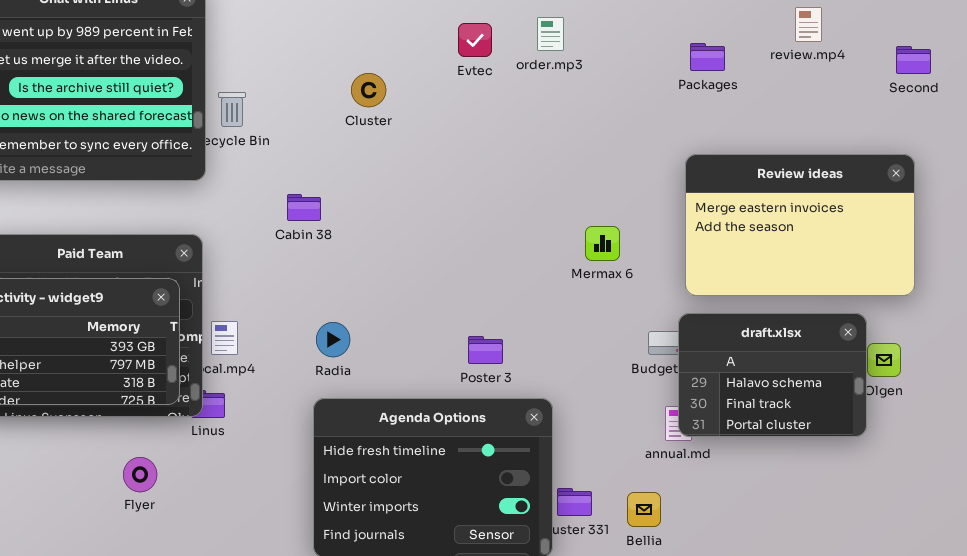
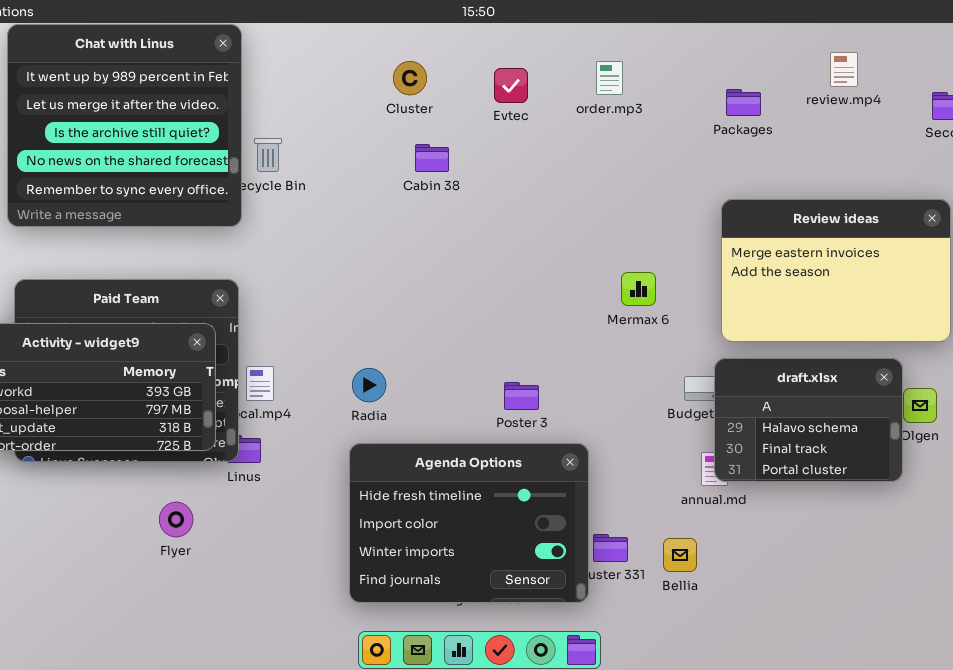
order.mp3: [537,17,564,51] -> [596,61,623,95], moved
Cluster: [351,73,386,107] -> [393,61,427,95], moved
Cabin 38: [287,194,321,221] -> [415,144,449,172], moved

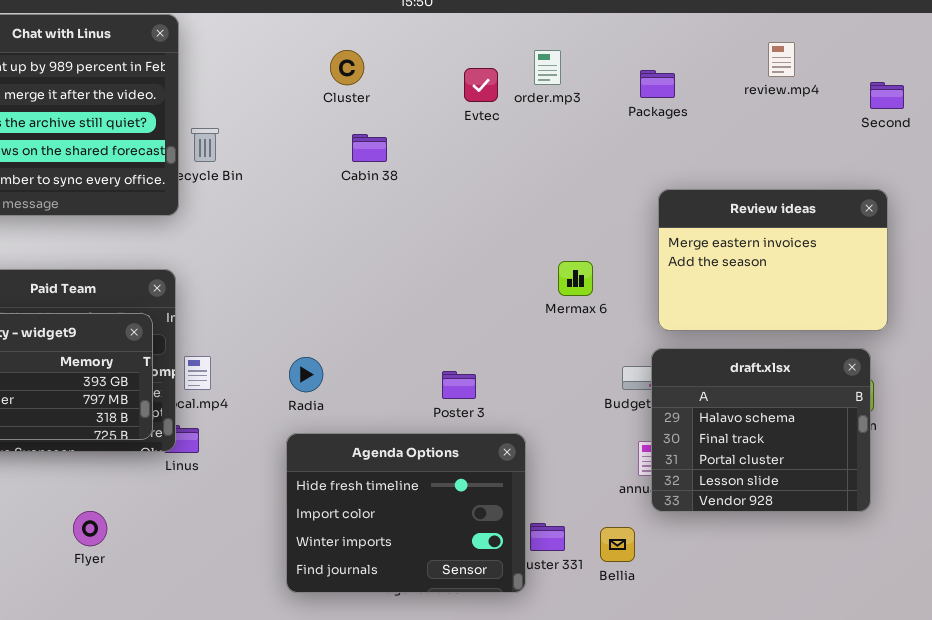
Evtec: [494,68,528,103] -> [464,68,498,102], moved
Packages: [726,89,761,116] -> [640,70,675,98], moved
draft.xlsx: [714,358,903,482] -> [651,348,871,512], resized
Flyer: [159,502,193,537] -> [73,511,107,546], moved

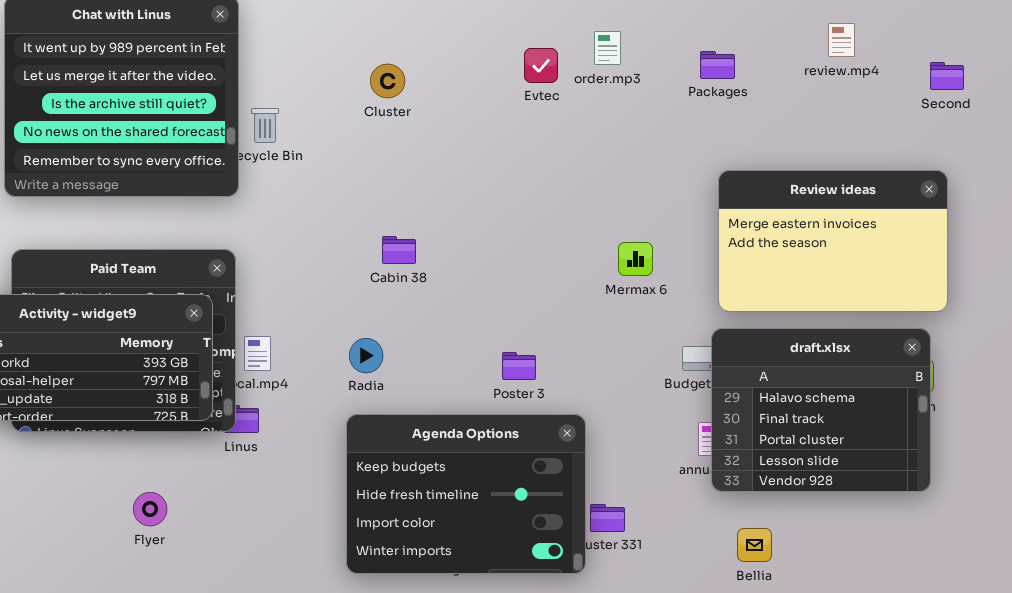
Cluster: [330,50,364,85] -> [370,64,405,98], moved
Cabin 38: [352,134,387,162] -> [382,236,416,264], moved
Agenda Options: [286,433,526,593] -> [346,414,586,574], scrolled up 1 row
Bellia: [600,527,635,562] -> [737,528,772,562], moved

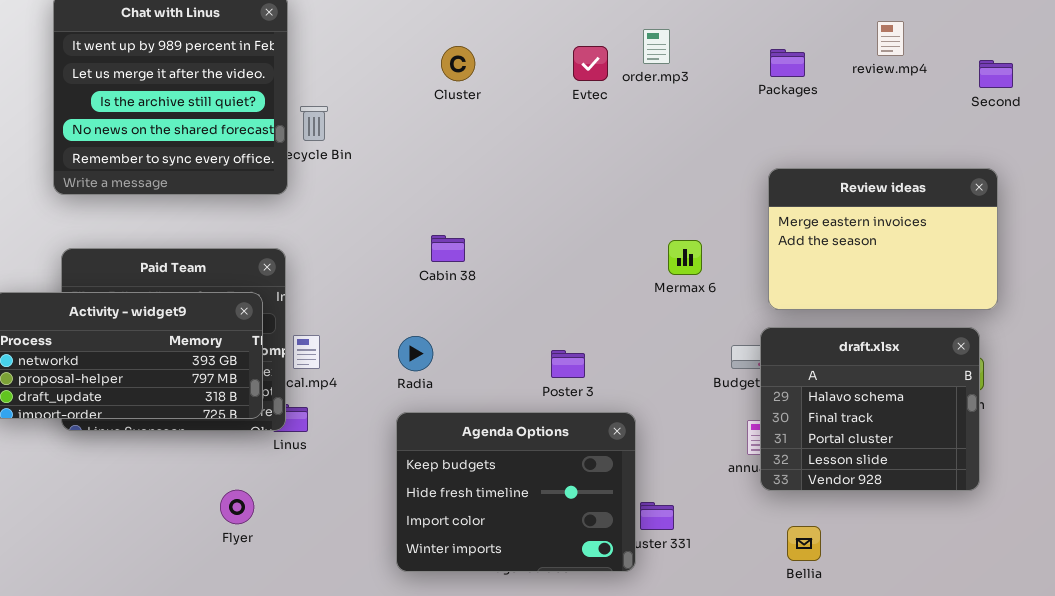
Packages: [700,51,735,79] -> [770,49,805,77], moved
Cluster: [370,64,405,98] -> [441,46,475,81], moved
Flyer: [133,492,167,526] -> [220,490,254,524], moved

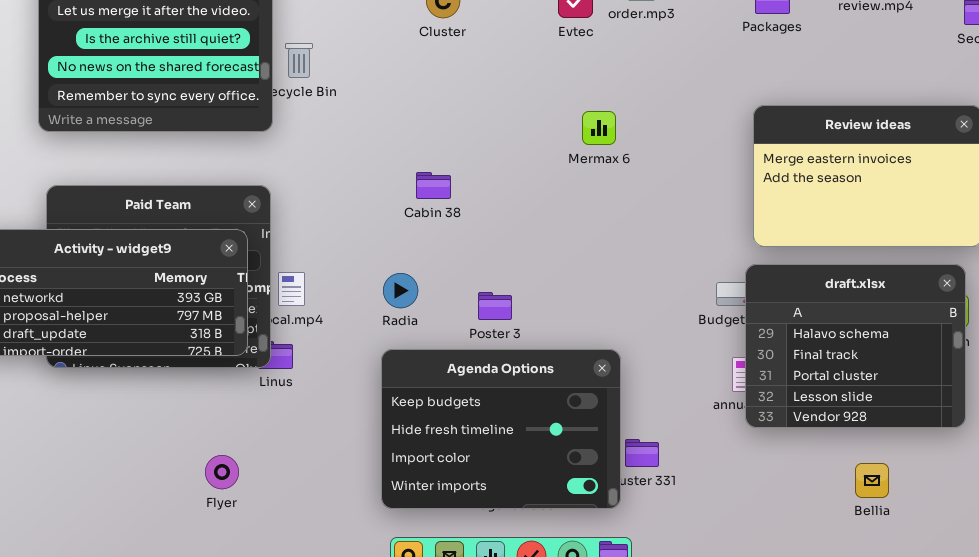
Mermax 6: [668,240,702,275] -> [582,111,616,145], moved
Poster 3: [551,350,585,378] -> [478,292,512,320], moved
Flyer: [220,490,254,524] -> [205,455,239,489], moved
Bellia: [787,526,821,561] -> [855,463,889,498], moved

